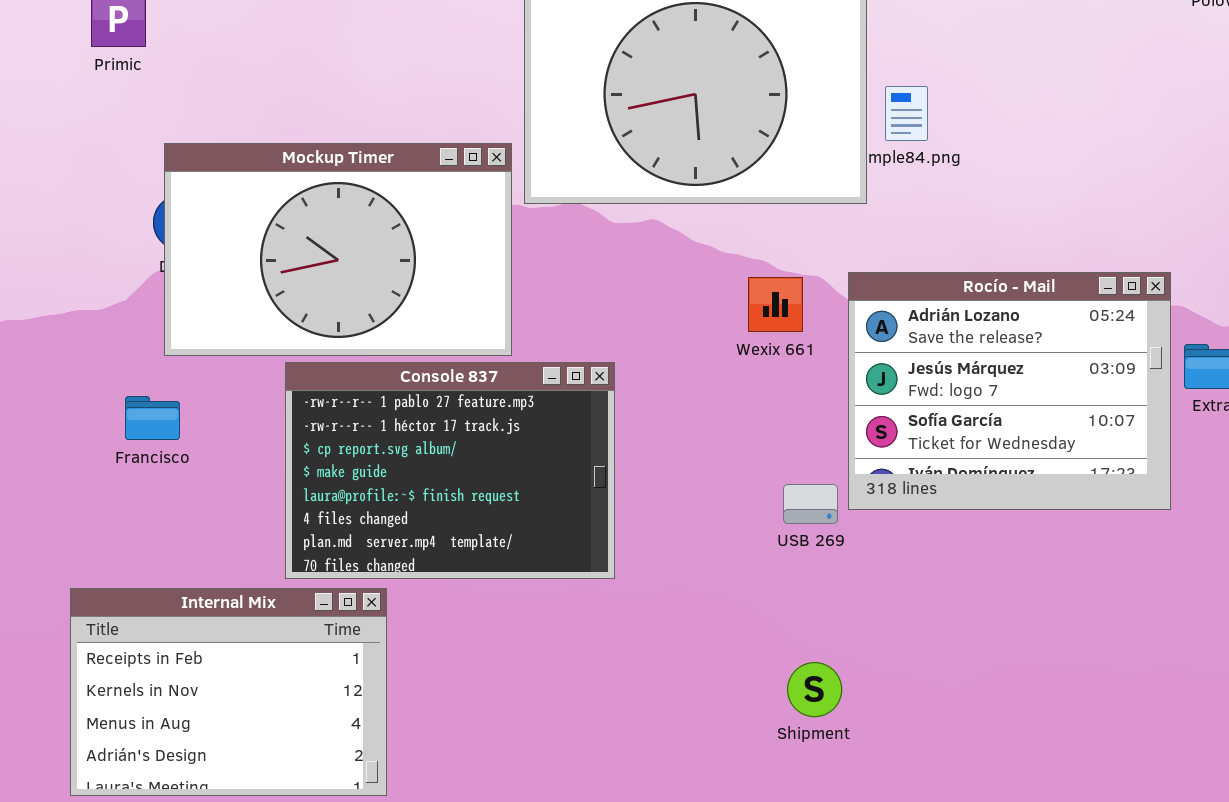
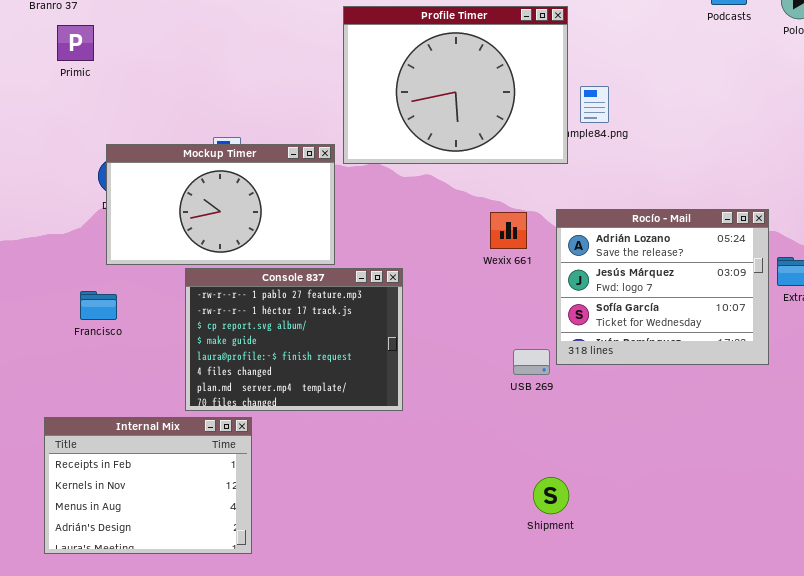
Mockup Timer: [164,143,512,356] -> [106,144,335,265], resized
Shipment: [787,662,842,717] -> [533,477,569,514], moved

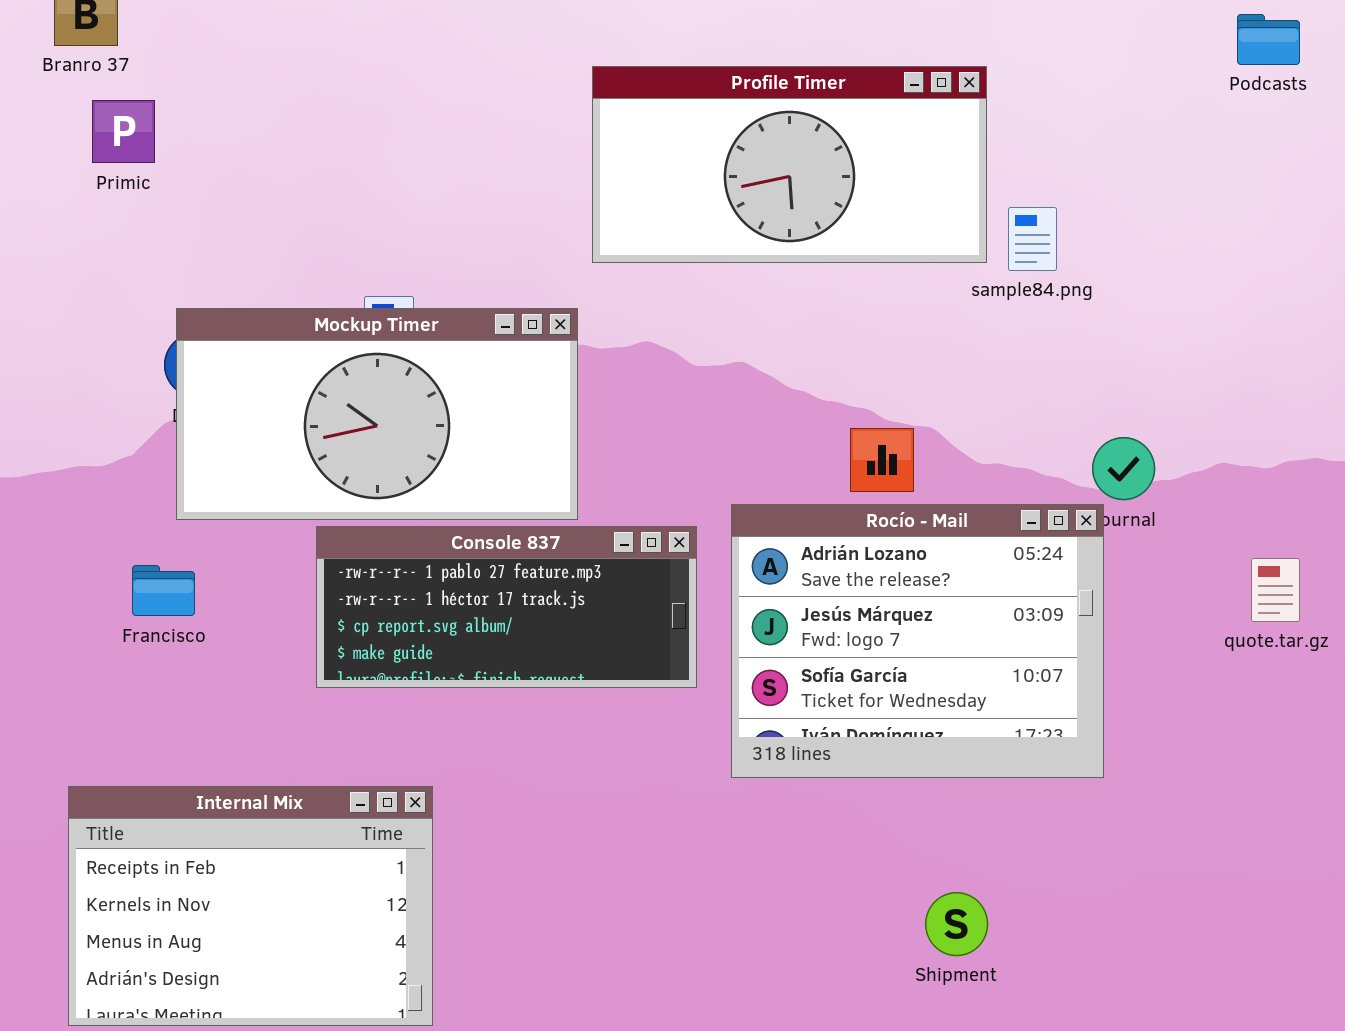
Profile Timer: [343,6,568,164] -> [592,66,987,263], resized
Rocío - Mail: [556,209,769,365] -> [731,504,1104,778], moved
Console 837: [185,268,403,411] -> [316,526,697,688], resized

